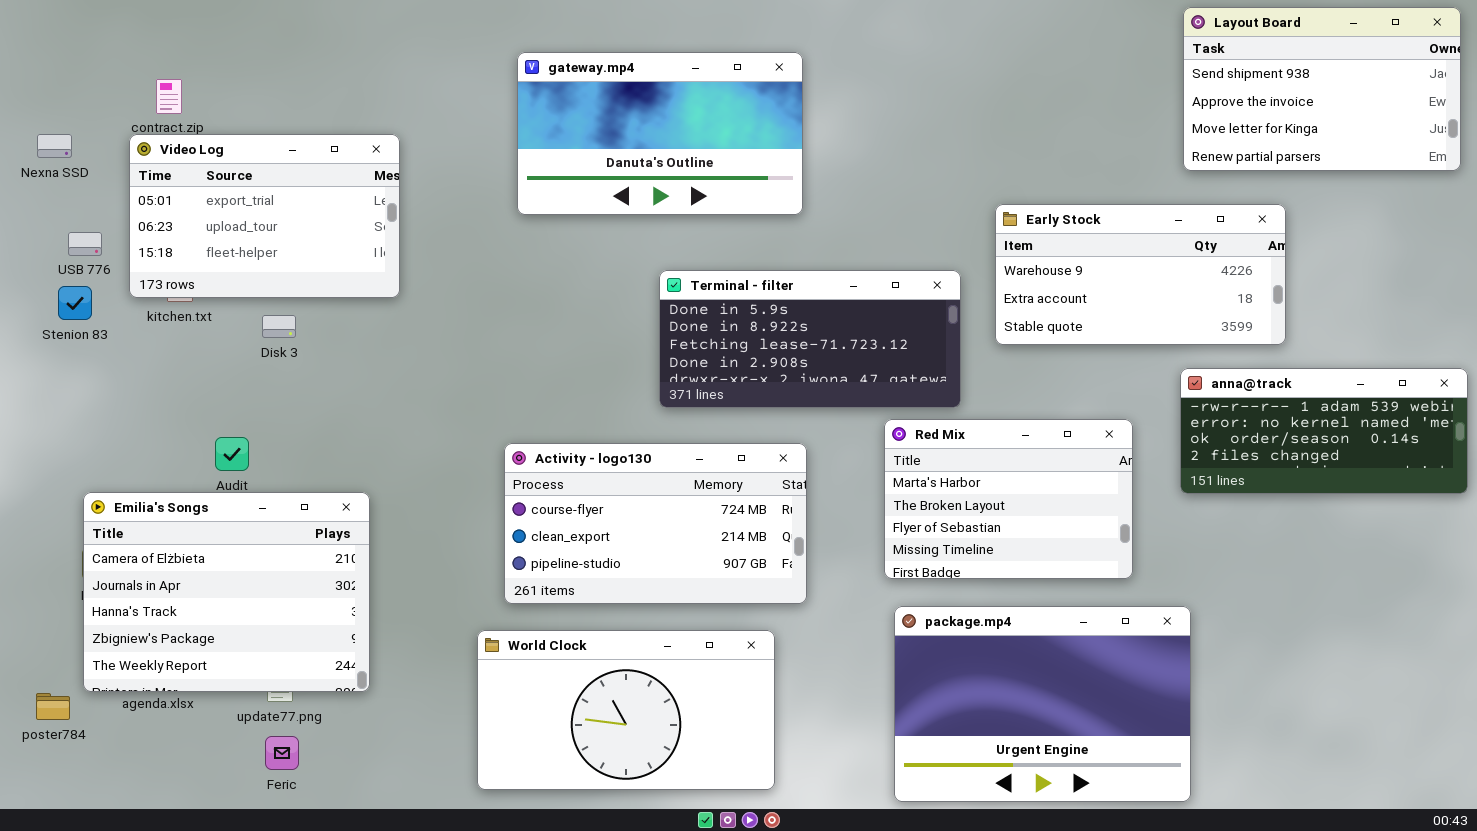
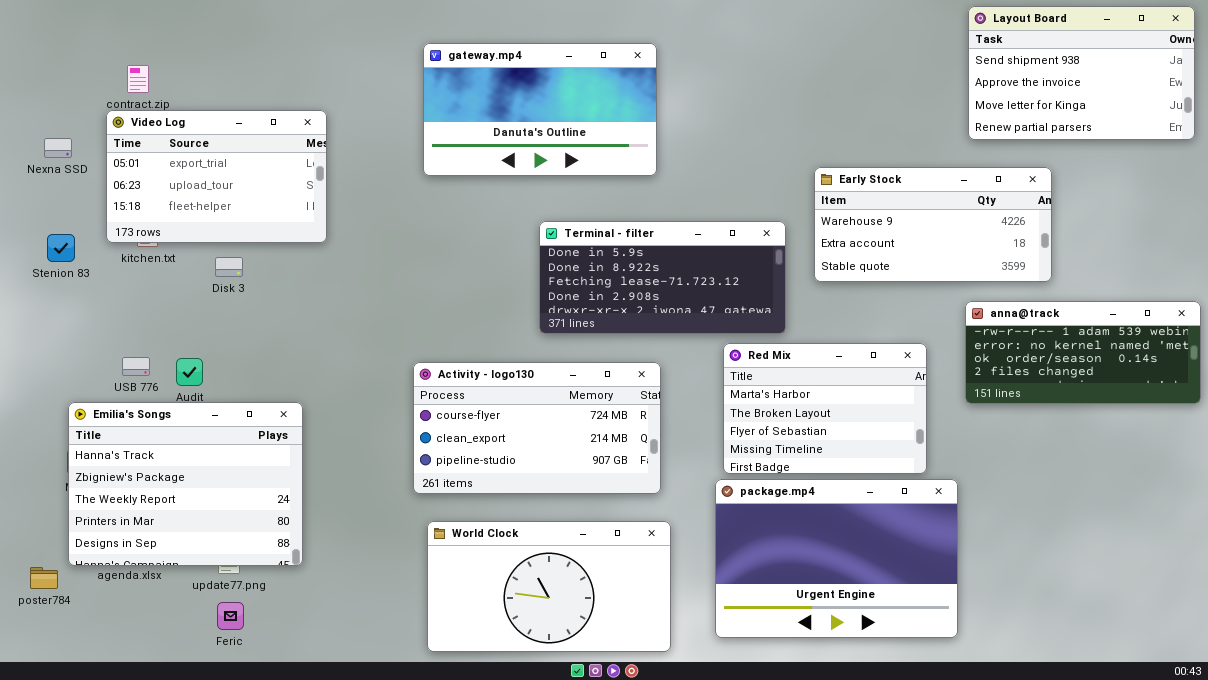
Nexna SSD: [37,134,72,158] -> [44,138,72,158], moved
USB 776: [68,232,102,256] -> [122,357,150,376], moved
Emilia's Songs: [83,492,370,692] -> [68,402,303,566], scrolled down 2 rows
package.mp4: [894,606,1191,802] -> [715,479,958,638], moved
World Clock: [477,630,775,790] -> [427,521,671,652], moved

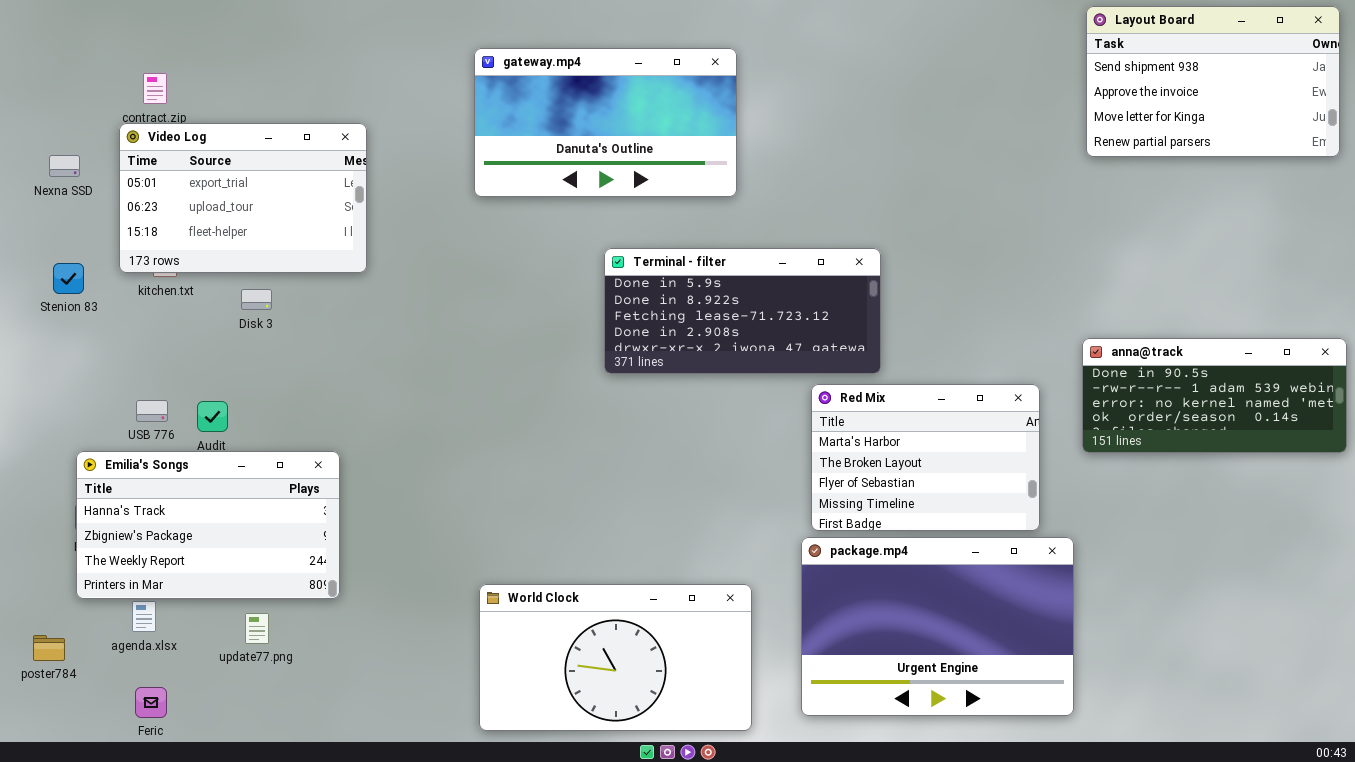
Early Stock: [814,167,1052,282] -> none, closed
anna@track: [965,301,1201,404] -> [1082,338,1347,453], scrolled up 1 row
Activity - logo130: [413,362,661,494] -> none, closed
Emilia's Songs: [68,402,303,566] -> [76,451,340,599], resized
Feric: [217,602,244,630] -> [135,687,167,718], moved

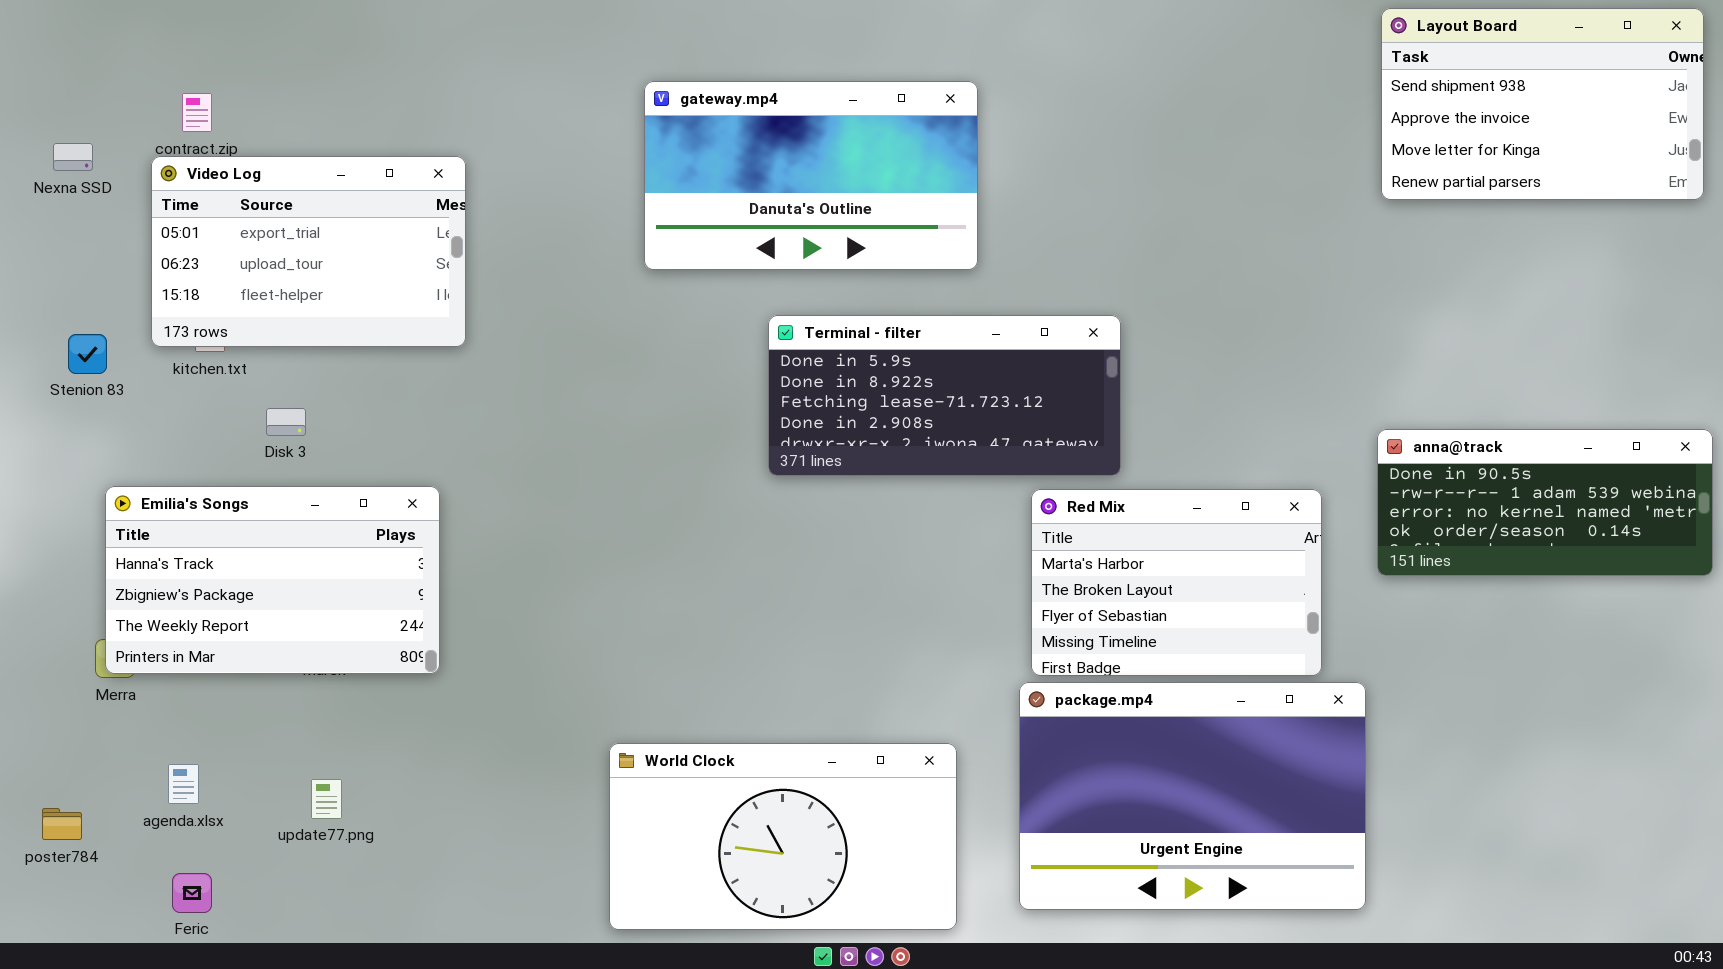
gateway.mp4: [474,48,737,197] -> [644,81,978,270], moved
Nexna SSD: [49,155,80,177] -> [53,143,93,171], moved
Disk 3: [241,289,272,310] -> [266,408,306,436], moved
Emilia's Songs: [76,451,340,599] -> [105,486,440,674], moved

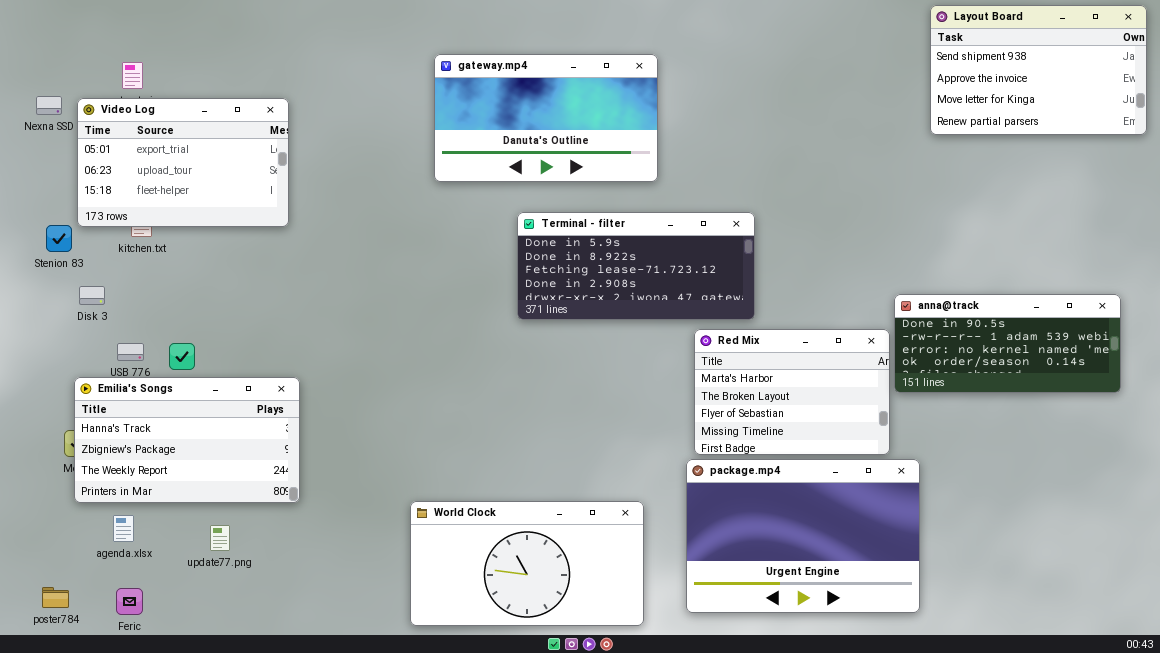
Video Log: [151,156,466,347] -> [77,98,289,227], moved
Disk 3: [266,408,306,436] -> [79,286,105,305], moved
anna@track: [1377,429,1713,576] -> [894,294,1121,393], moved
Emilia's Songs: [105,486,440,674] -> [74,377,300,503], moved
poster784: [42,808,82,840] -> [42,587,69,608], moved

